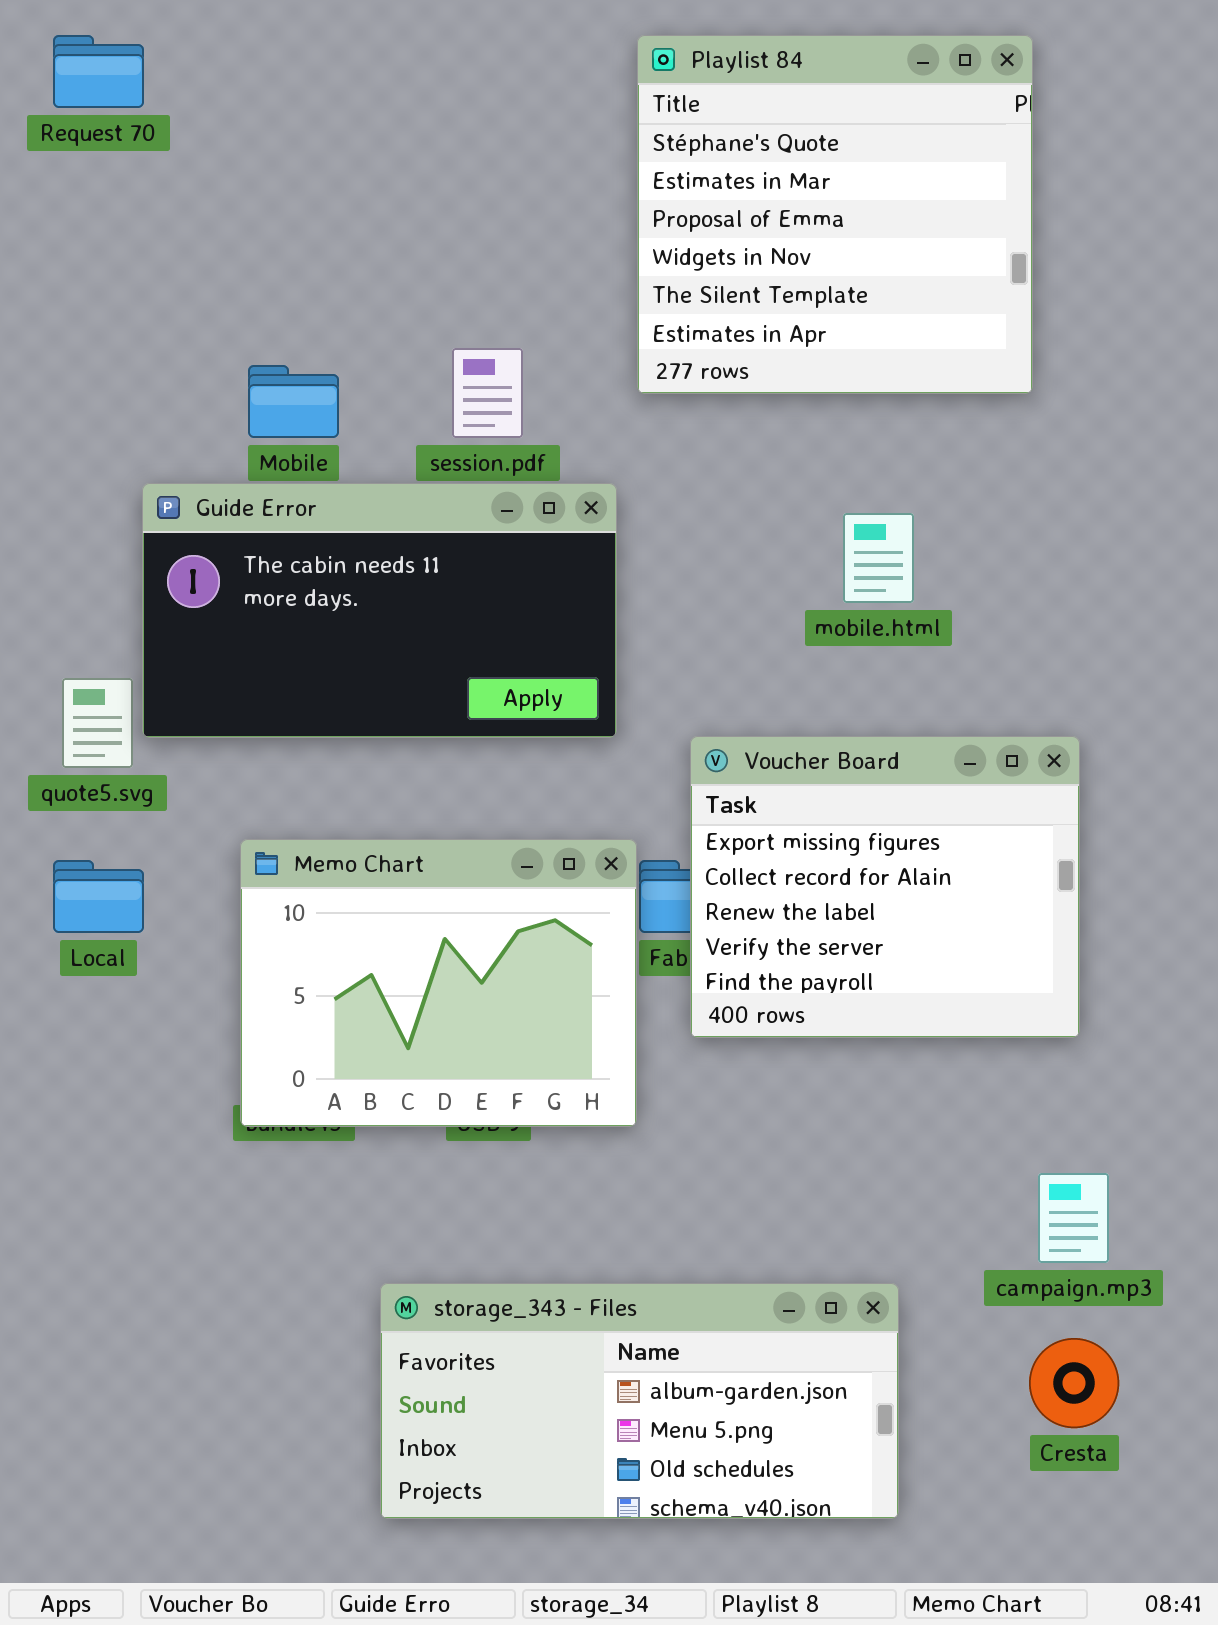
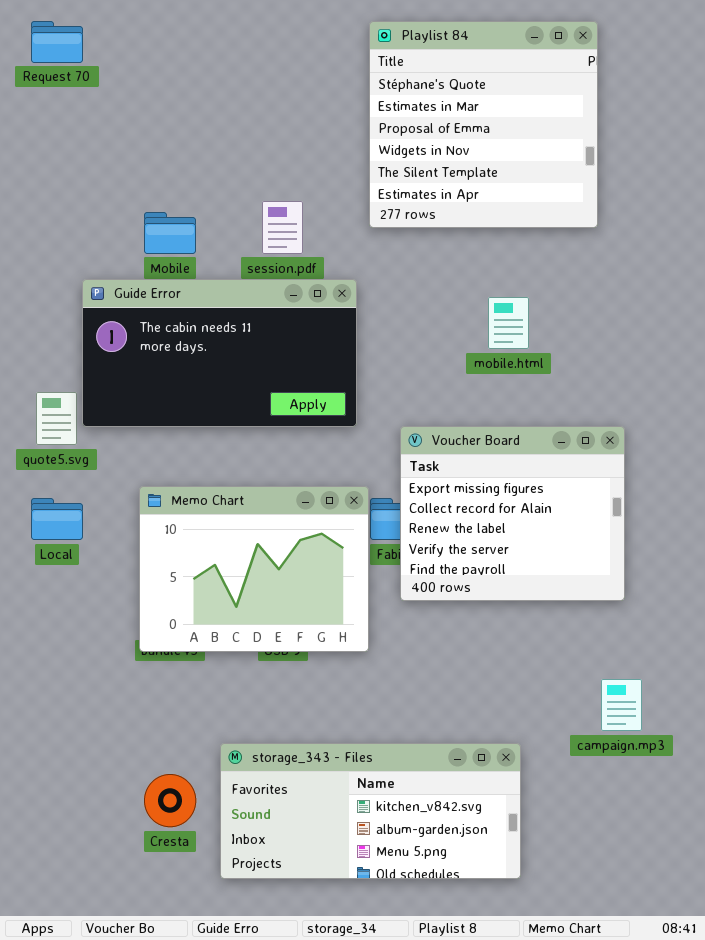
storage_343 - Files: [380,1283,899,1519] -> [220,743,521,879], scrolled up 1 row
Cresta: [1029,1338,1119,1428] -> [144,774,196,827], moved

